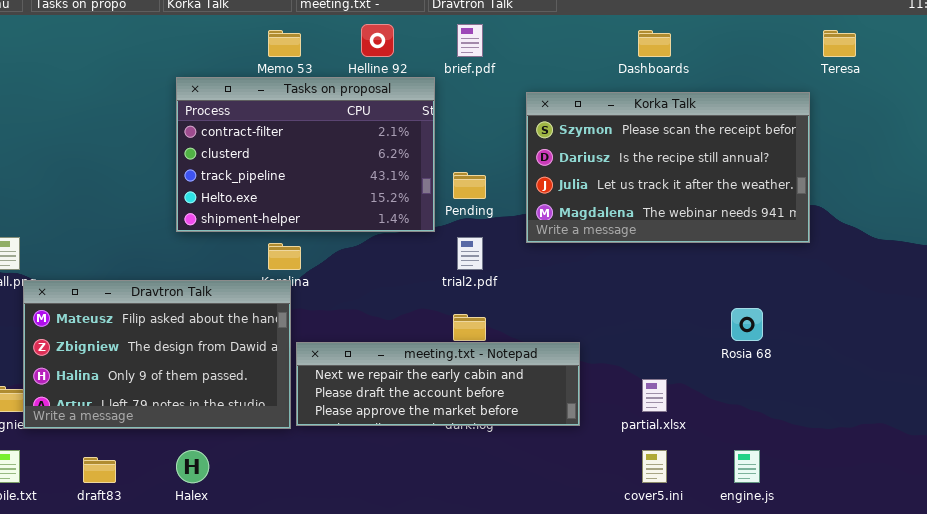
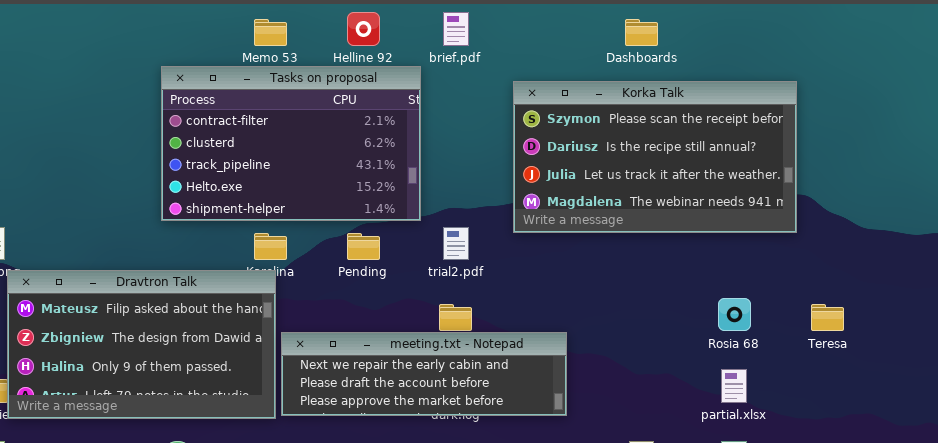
Teresa: [823,30,856,57] -> [811,304,844,331], moved
Pending: [453,172,486,199] -> [347,233,380,260], moved
partial.xlsx: [642,379,667,412] -> [721,369,747,403], moved

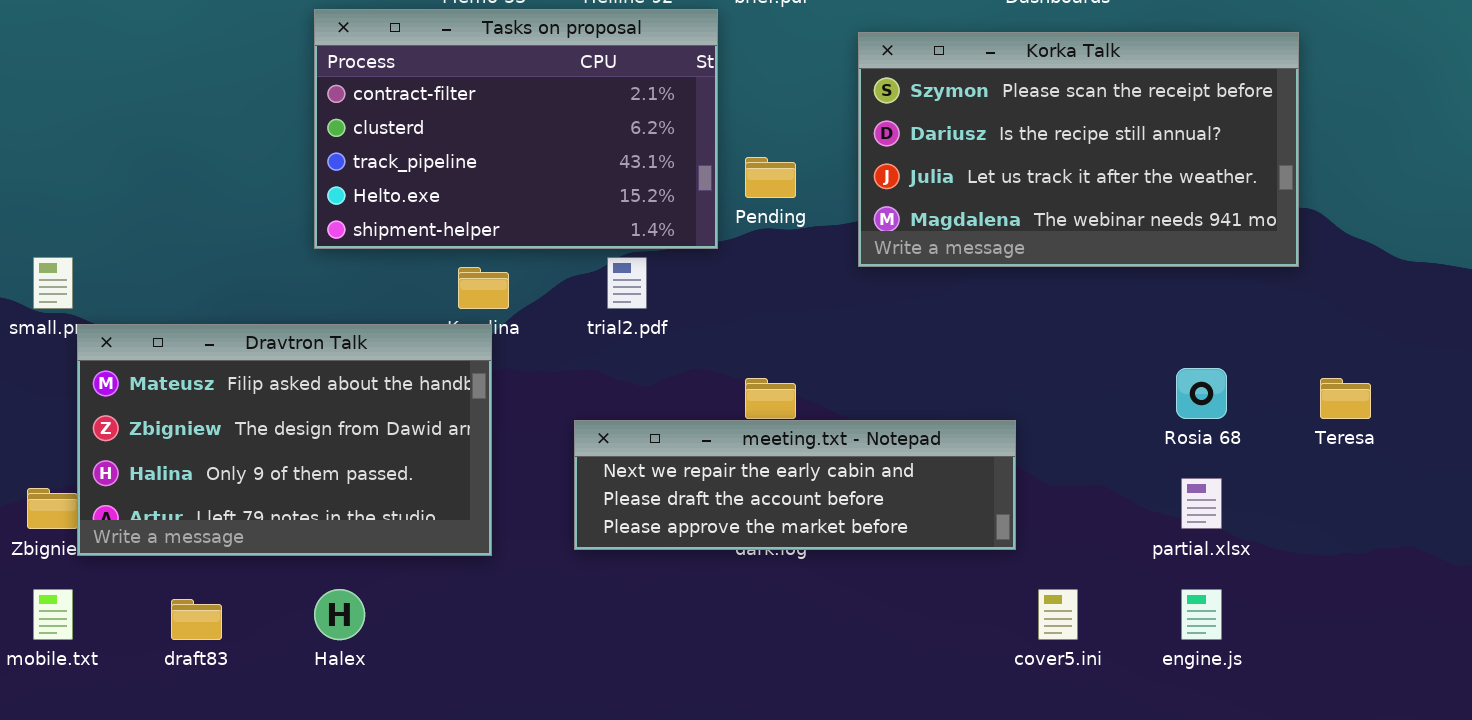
trial2.pdf: [443,227,469,260] -> [607,257,647,309], moved
Pending: [347,233,380,260] -> [745,157,796,198], moved
meeting.txt - Notepad: [281,332,567,416] -> [574,420,1016,550], moved

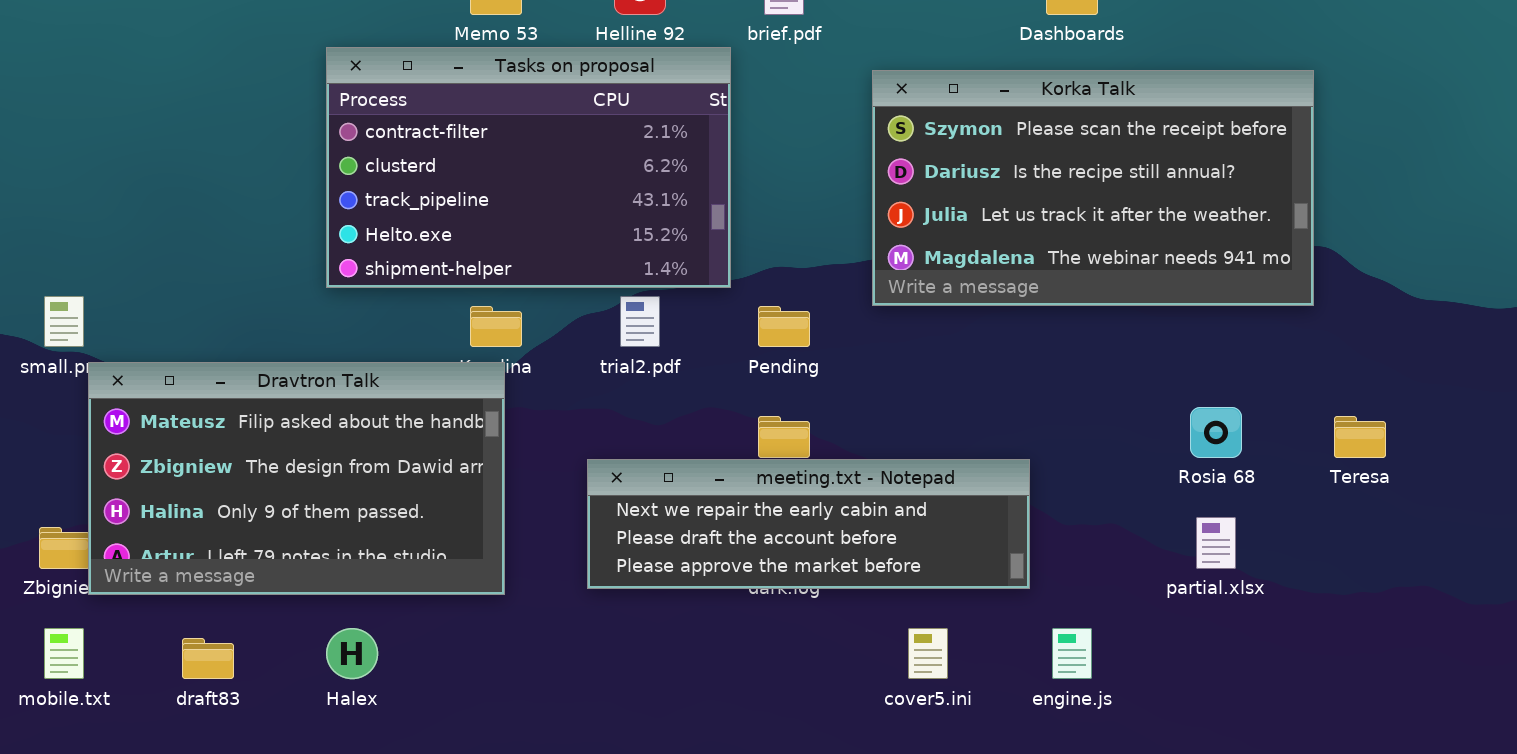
Pending: [745,157,796,198] -> [758,306,810,347], moved
cover5.ini: [1038,589,1078,640] -> [908,628,948,679], moved
engine.js: [1181,589,1222,640] -> [1052,628,1092,679], moved

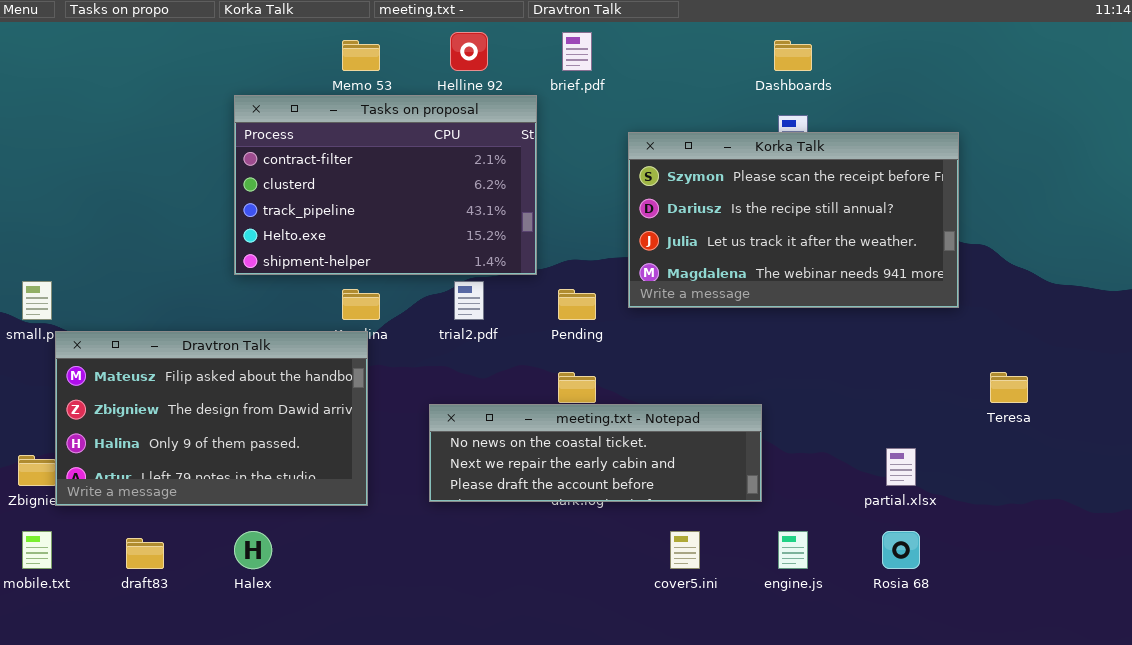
Korka Talk: [872,70,1314,306] -> [628,132,959,308], moved
Rosia 68: [1190,407,1242,458] -> [882,531,920,569], moved
meeting.txt - Notepad: [587,459,1030,589] -> [429,404,762,502], scrolled up 1 row

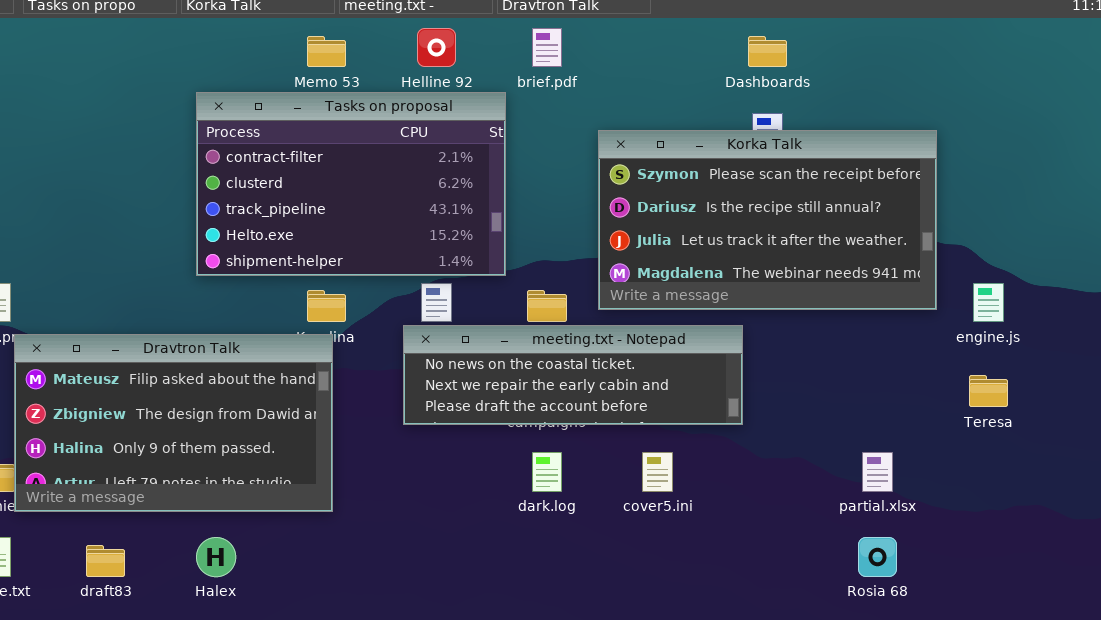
meeting.txt - Notepad: [429,404,762,502] -> [403,325,743,425], moved
cover5.ini: [670,531,700,569] -> [642,452,673,492], moved
engine.js: [778,531,808,569] -> [973,283,1004,322], moved

